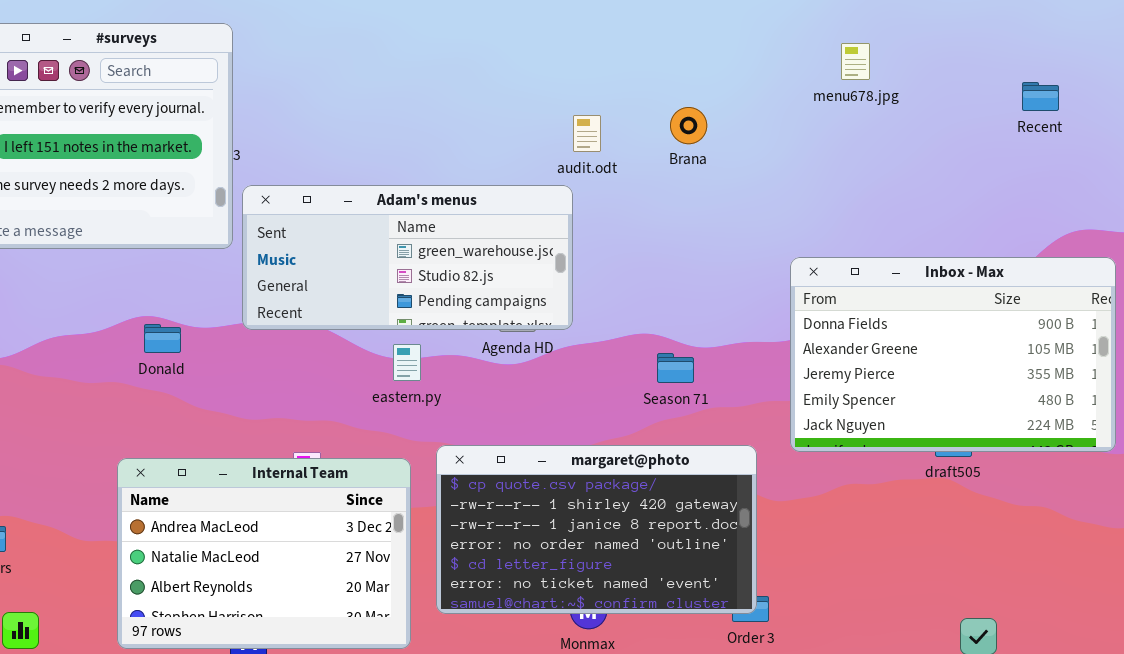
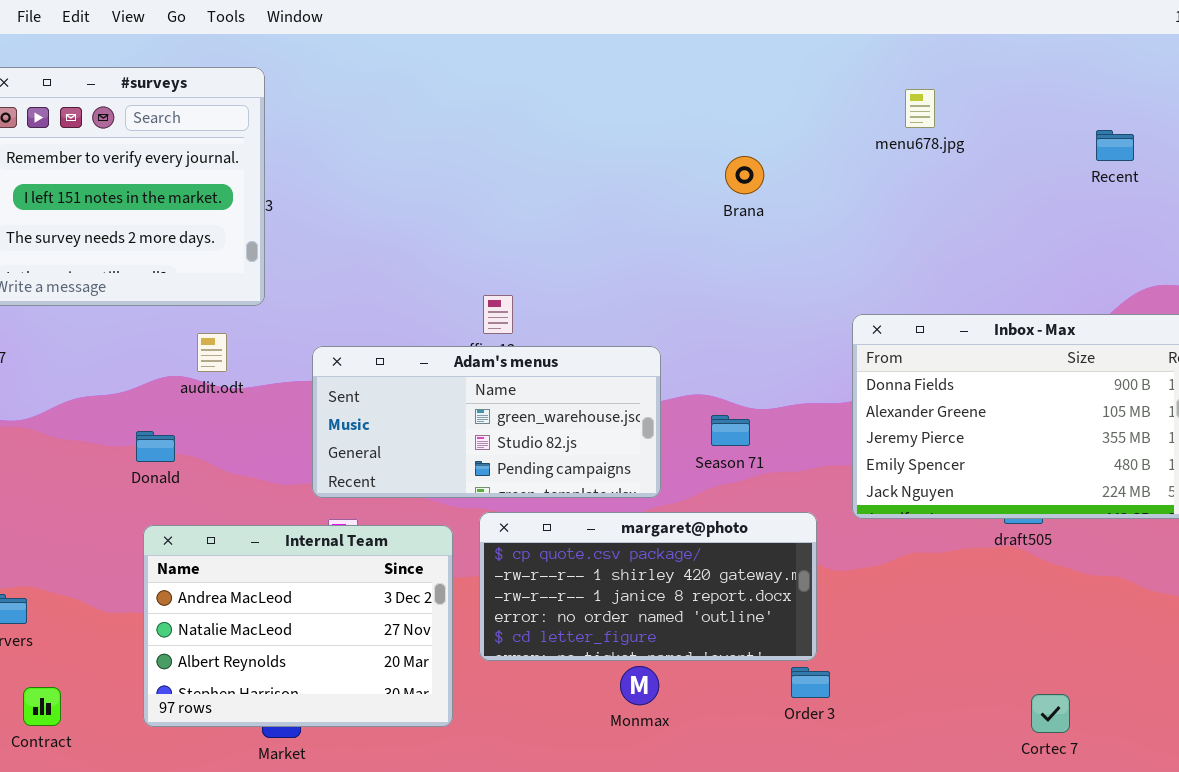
audit.odt: [573,115,601,152] -> [197,333,227,372], moved
Adam's menus: [242,185,573,330] -> [312,346,661,498], moved
Donald: [144,324,181,353] -> [136,431,175,462], moved
margaret@photo: [436,445,757,614] -> [479,512,817,661], resized

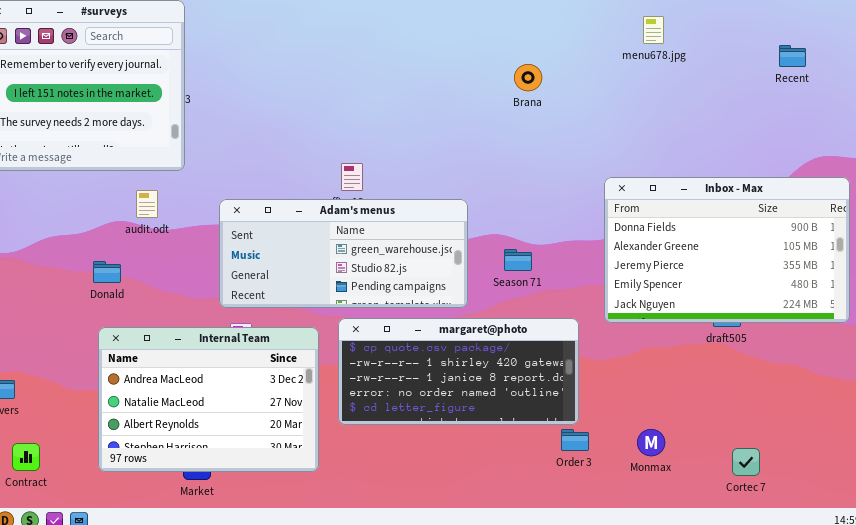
Monmax: [620,666,659,705] -> [637,429,665,456], moved

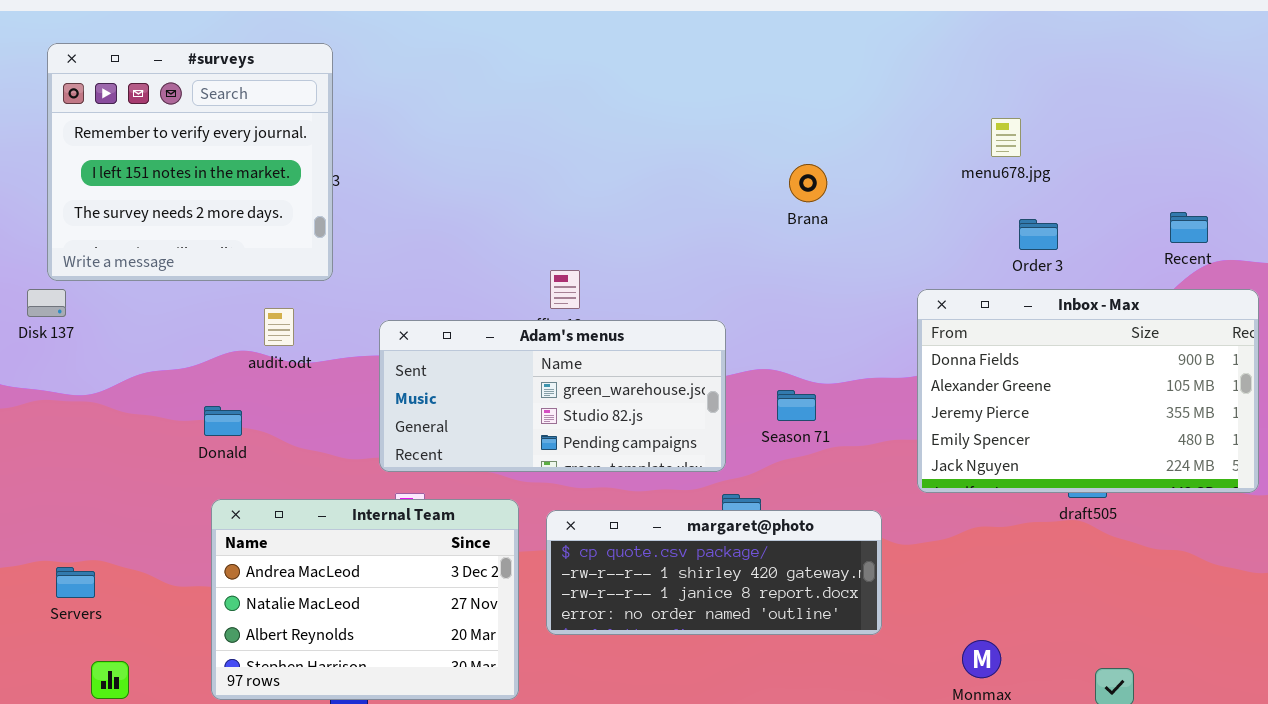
menu678.jpg: [643,16,664,44] -> [991,118,1021,157], moved
Recent: [779,45,806,67] -> [1170,212,1208,243], moved
Brana: [514,64,542,91] -> [789,164,827,202], moved
margaret@photo: [338,318,579,425] -> [546,510,882,635], resized
Order 3: [561,429,589,451] -> [1019,219,1058,250], moved

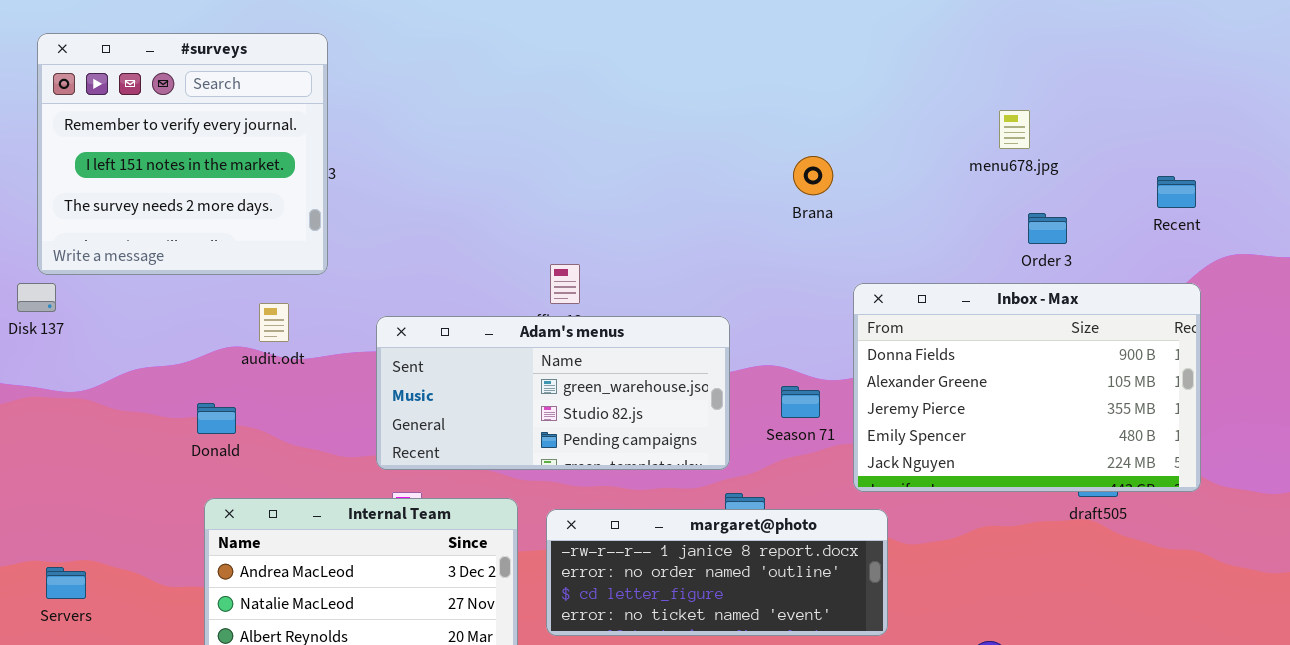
Recent: [1170,212,1208,243] -> [1157,176,1196,208], moved
Inbox - Max: [917,289,1259,493] -> [853,283,1201,492], moved
margaret@photo: [546,510,882,635] -> [546,509,888,636], scrolled down 2 rows

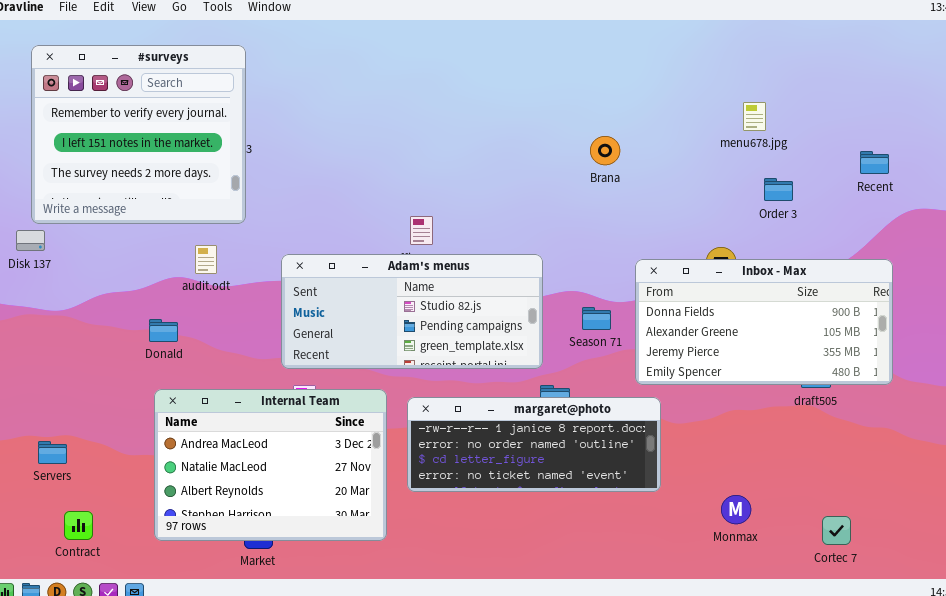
Inbox - Max: [853,283,1201,492] -> [635,259,893,385], resized
Adam's menus: [376,316,730,470] -> [281,254,543,369], scrolled down 1 row

